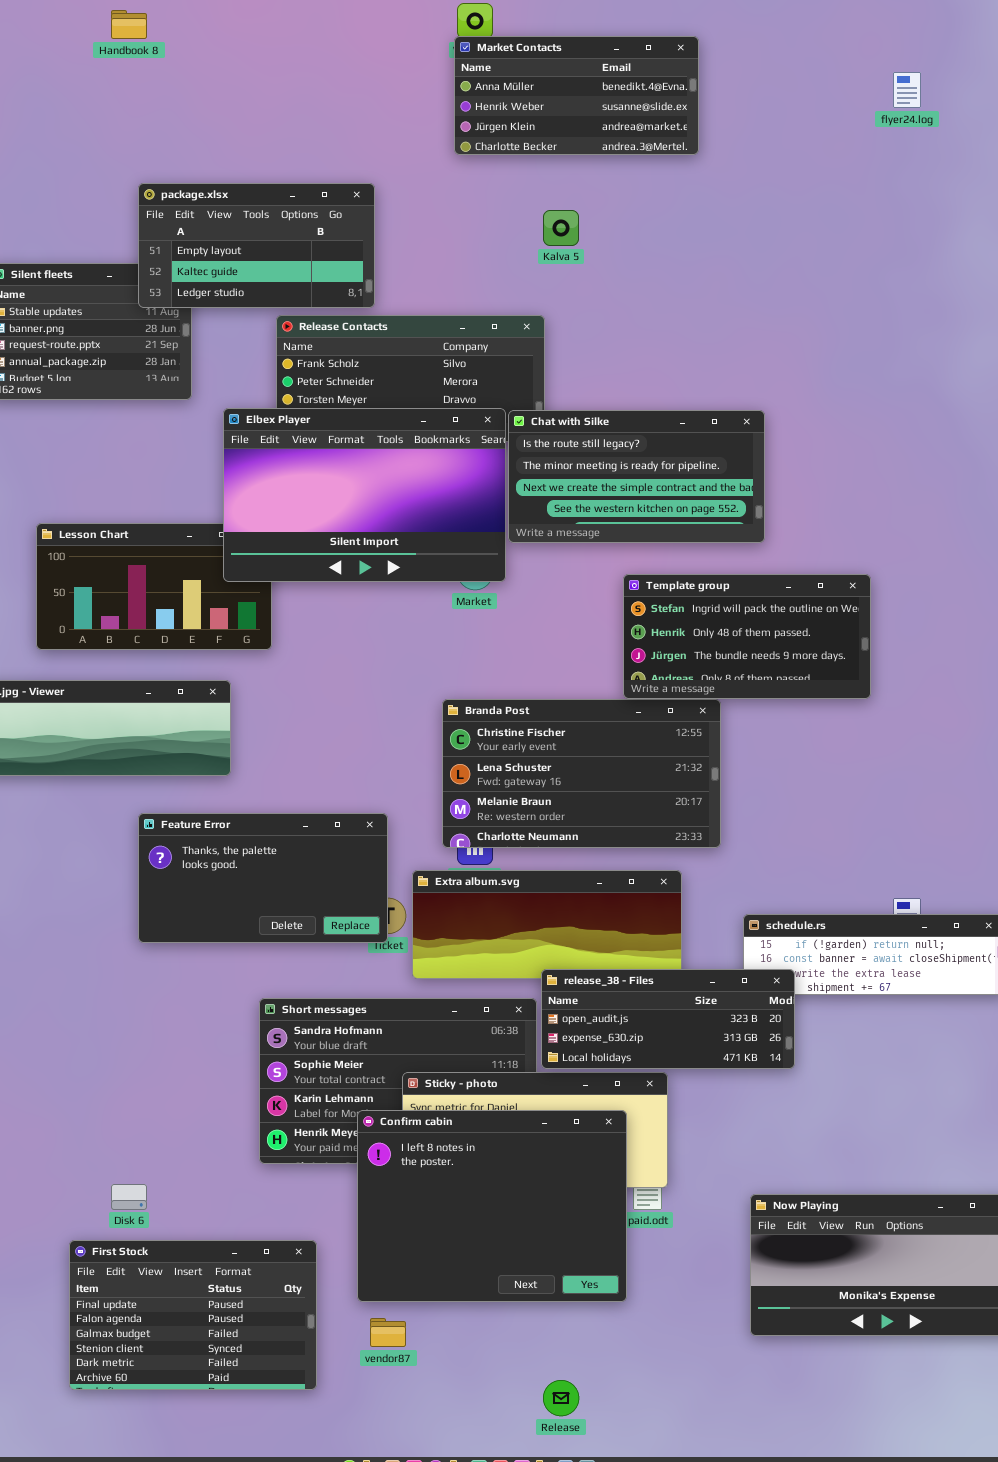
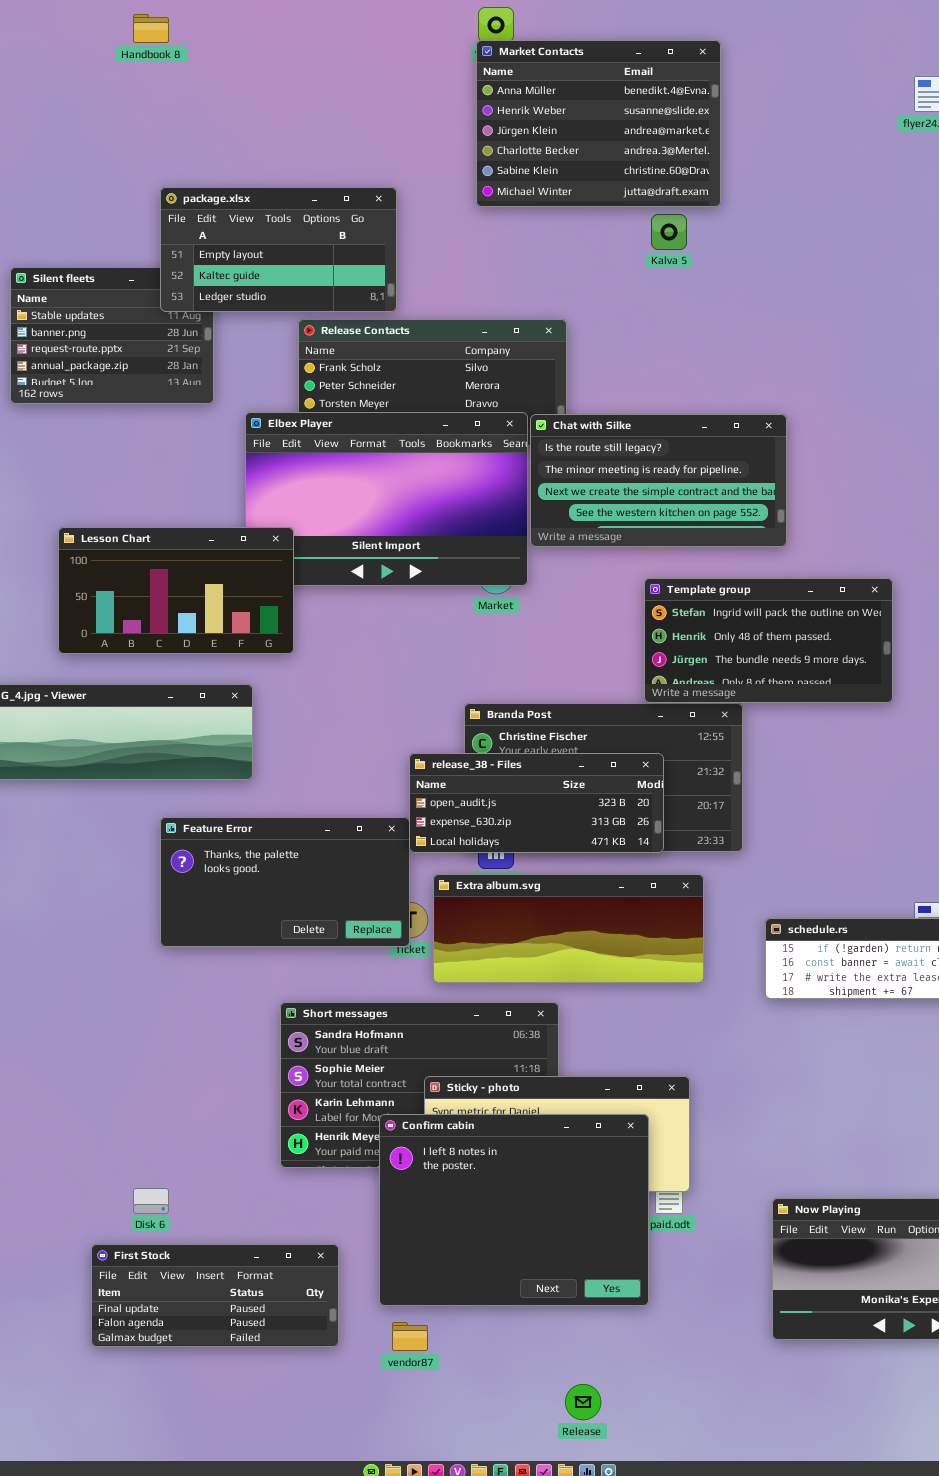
Market Contacts: [454,36,699,155] -> [476,40,721,207], resized
Kalva 5: [543,210,579,246] -> [651,214,687,250], moved
Lesson Chart: [36,523,272,650] -> [58,527,294,654], raised
release_38 - Files: [541,969,795,1069] -> [409,753,664,853], moved
First Stock: [69,1240,317,1390] -> [91,1244,339,1347], resized

